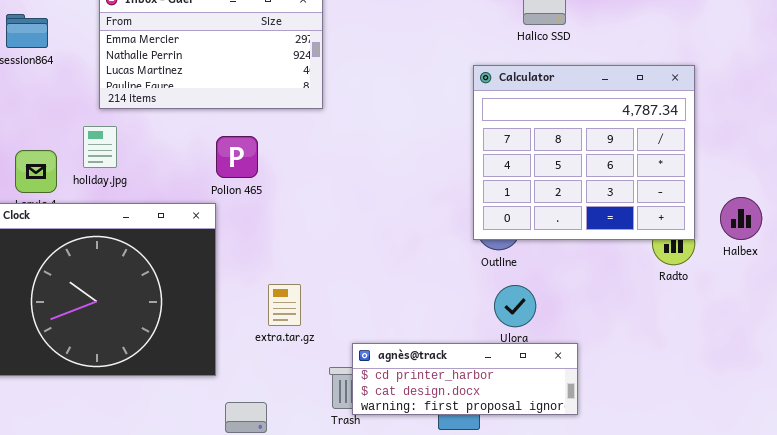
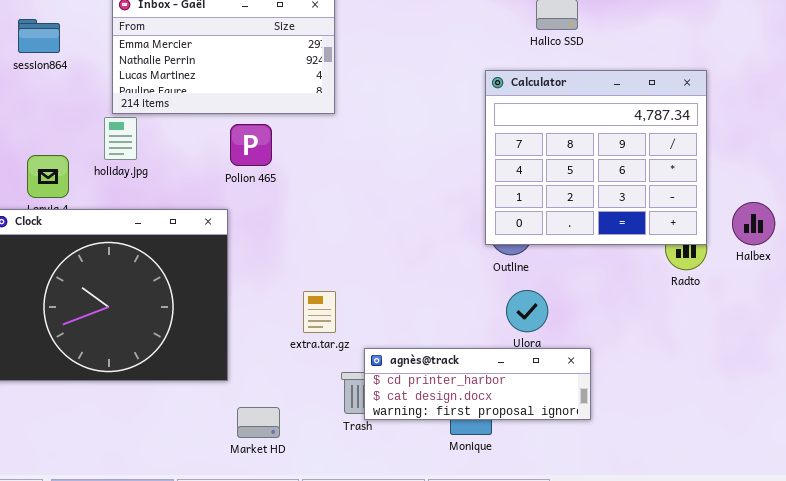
holiday.jpg: [83,126,117,168] -> [104,117,137,160], moved
Polion 465: [216,136,258,178] -> [230,124,272,166], moved
extra.tar.gz: [268,284,301,326] -> [303,291,336,333], moved

